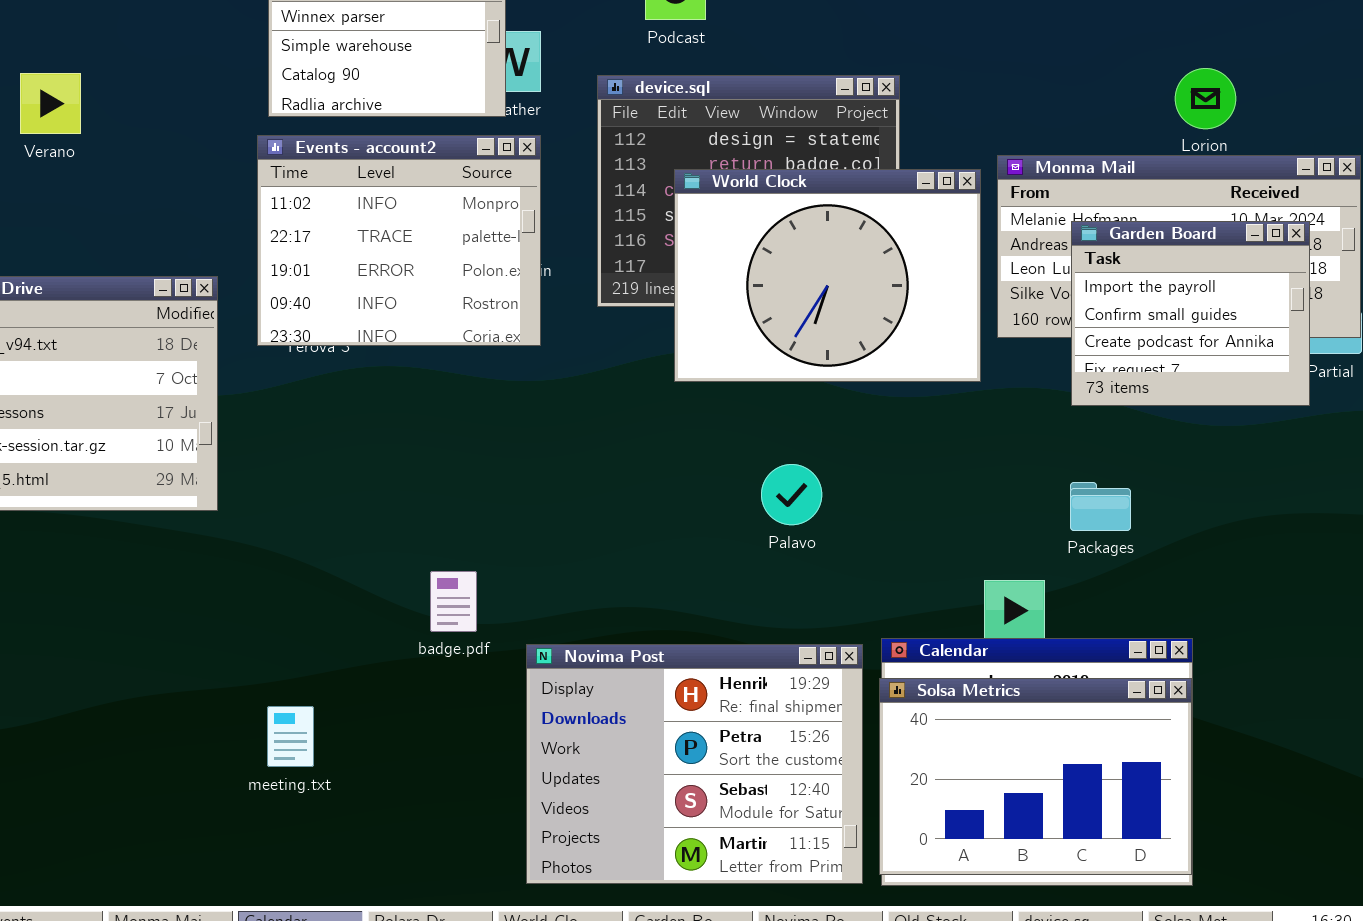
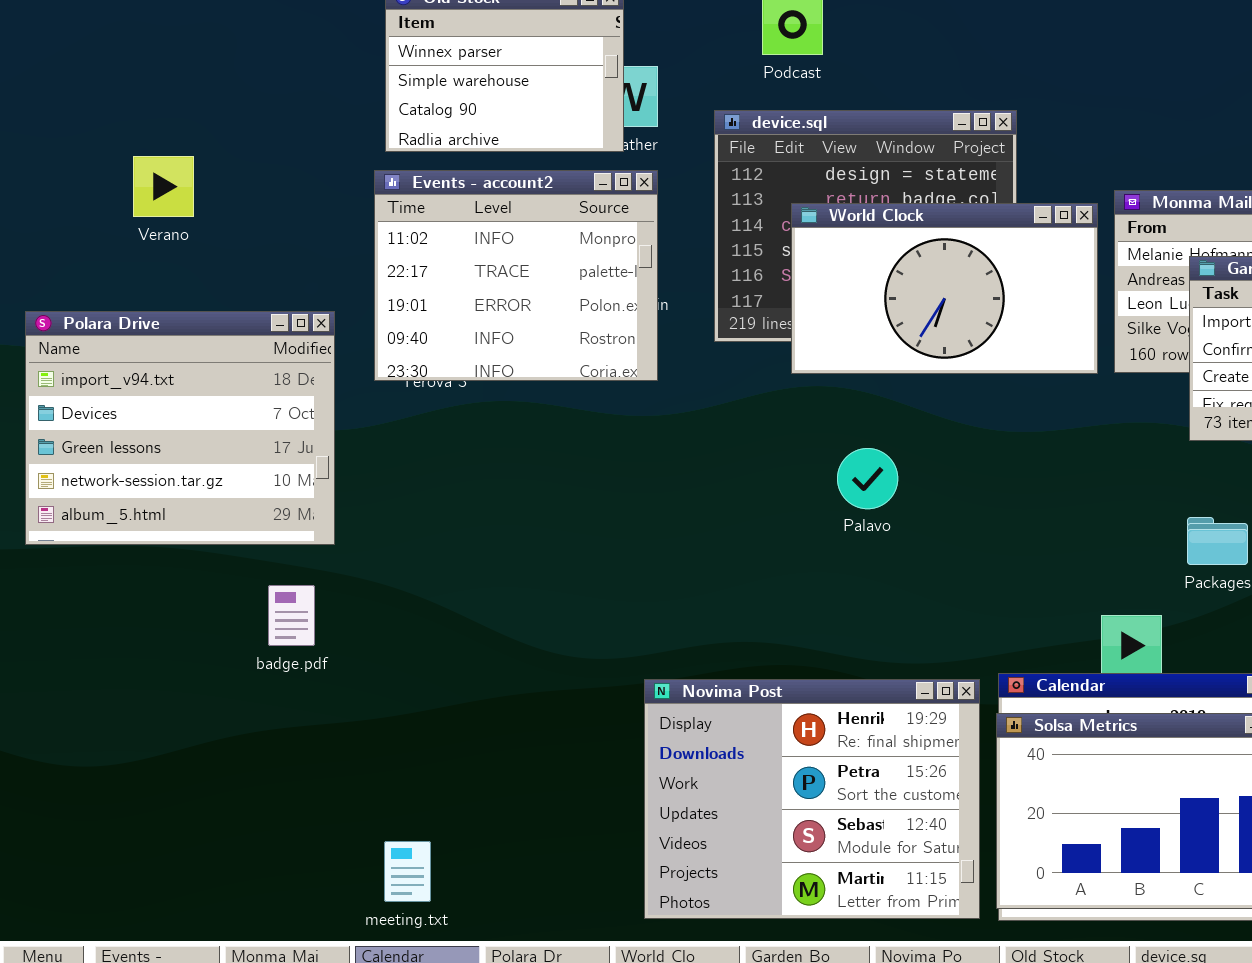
Verano: [20,73,81,134] -> [133,156,194,217], moved
World Clock: [674,169,981,382] -> [791,203,1098,374], resized
Palavo: [761,464,822,525] -> [837,448,898,509], moved
badge.pdf: [430,571,477,632] -> [268,585,315,646], moved
meeting.txt: [267,706,314,767] -> [384,841,431,902], moved

